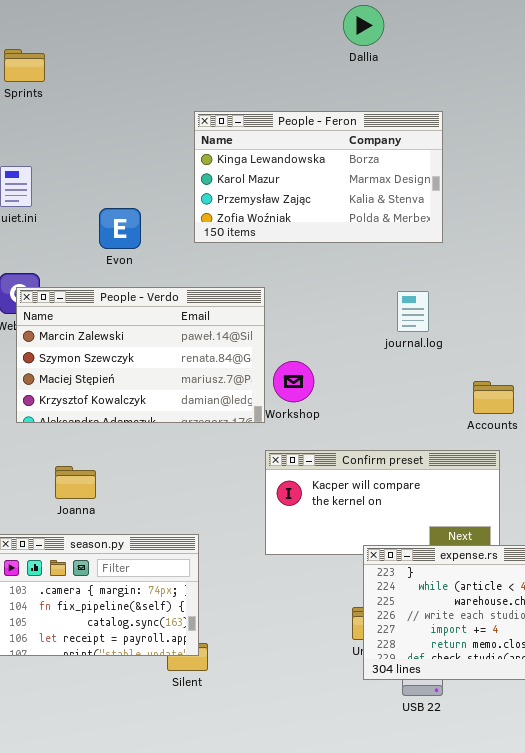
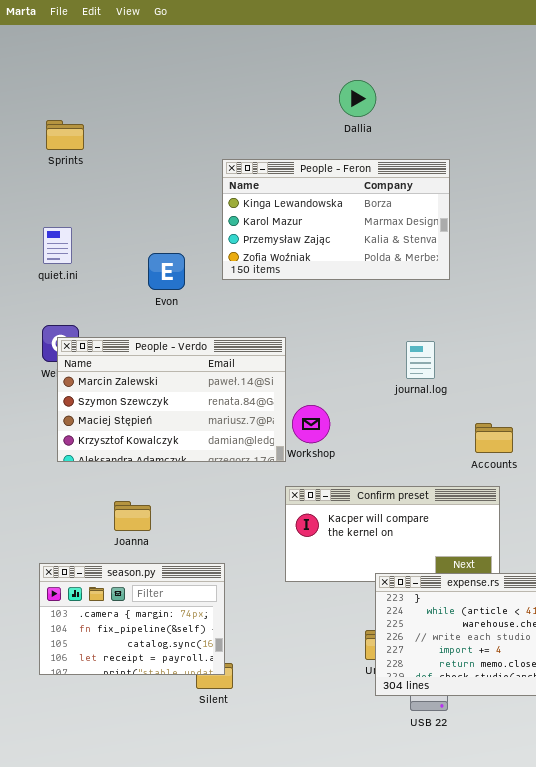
Dallia: [343,5,384,46] -> [339,80,376,117], moved
People - Feron: [194,111,443,243] -> [222,159,450,280], moved
Evon: [99,208,141,249] -> [148,253,185,290], moved
Joanna: [55,466,96,499] -> [114,501,151,531], moved

